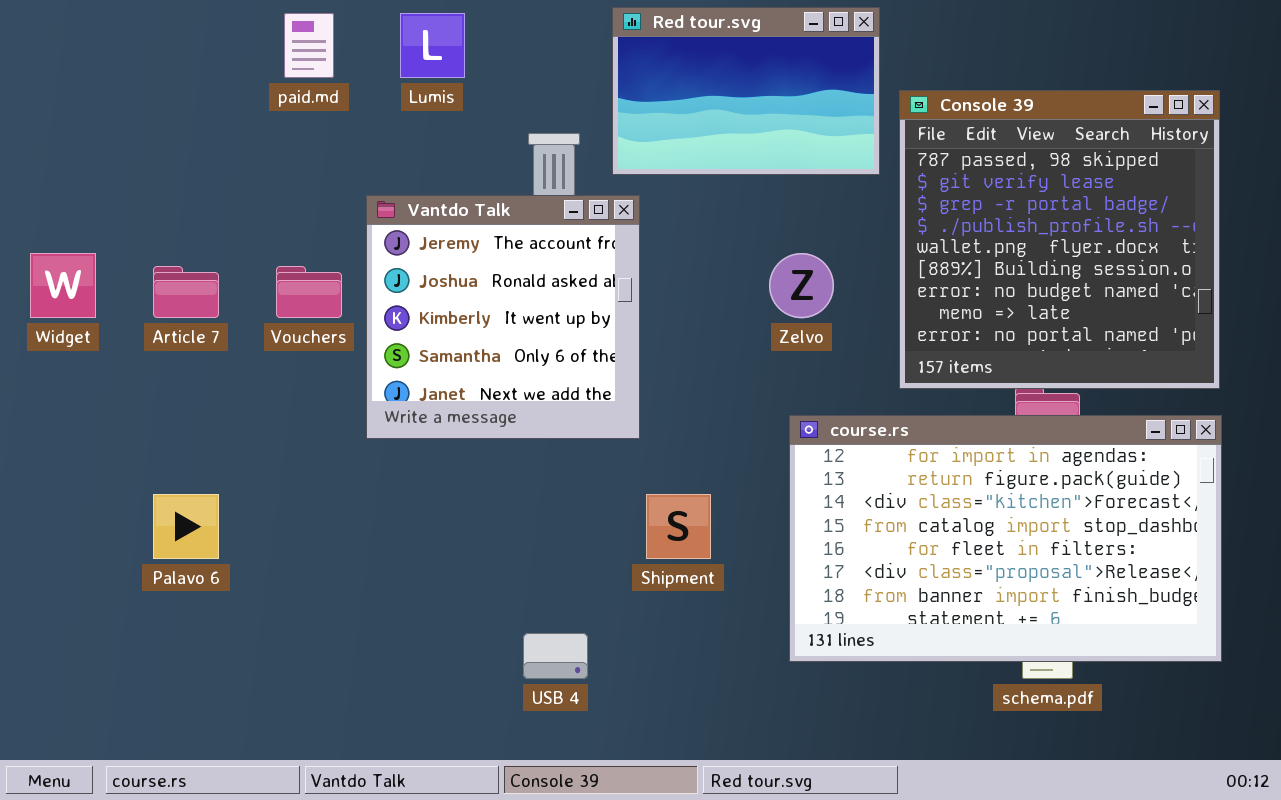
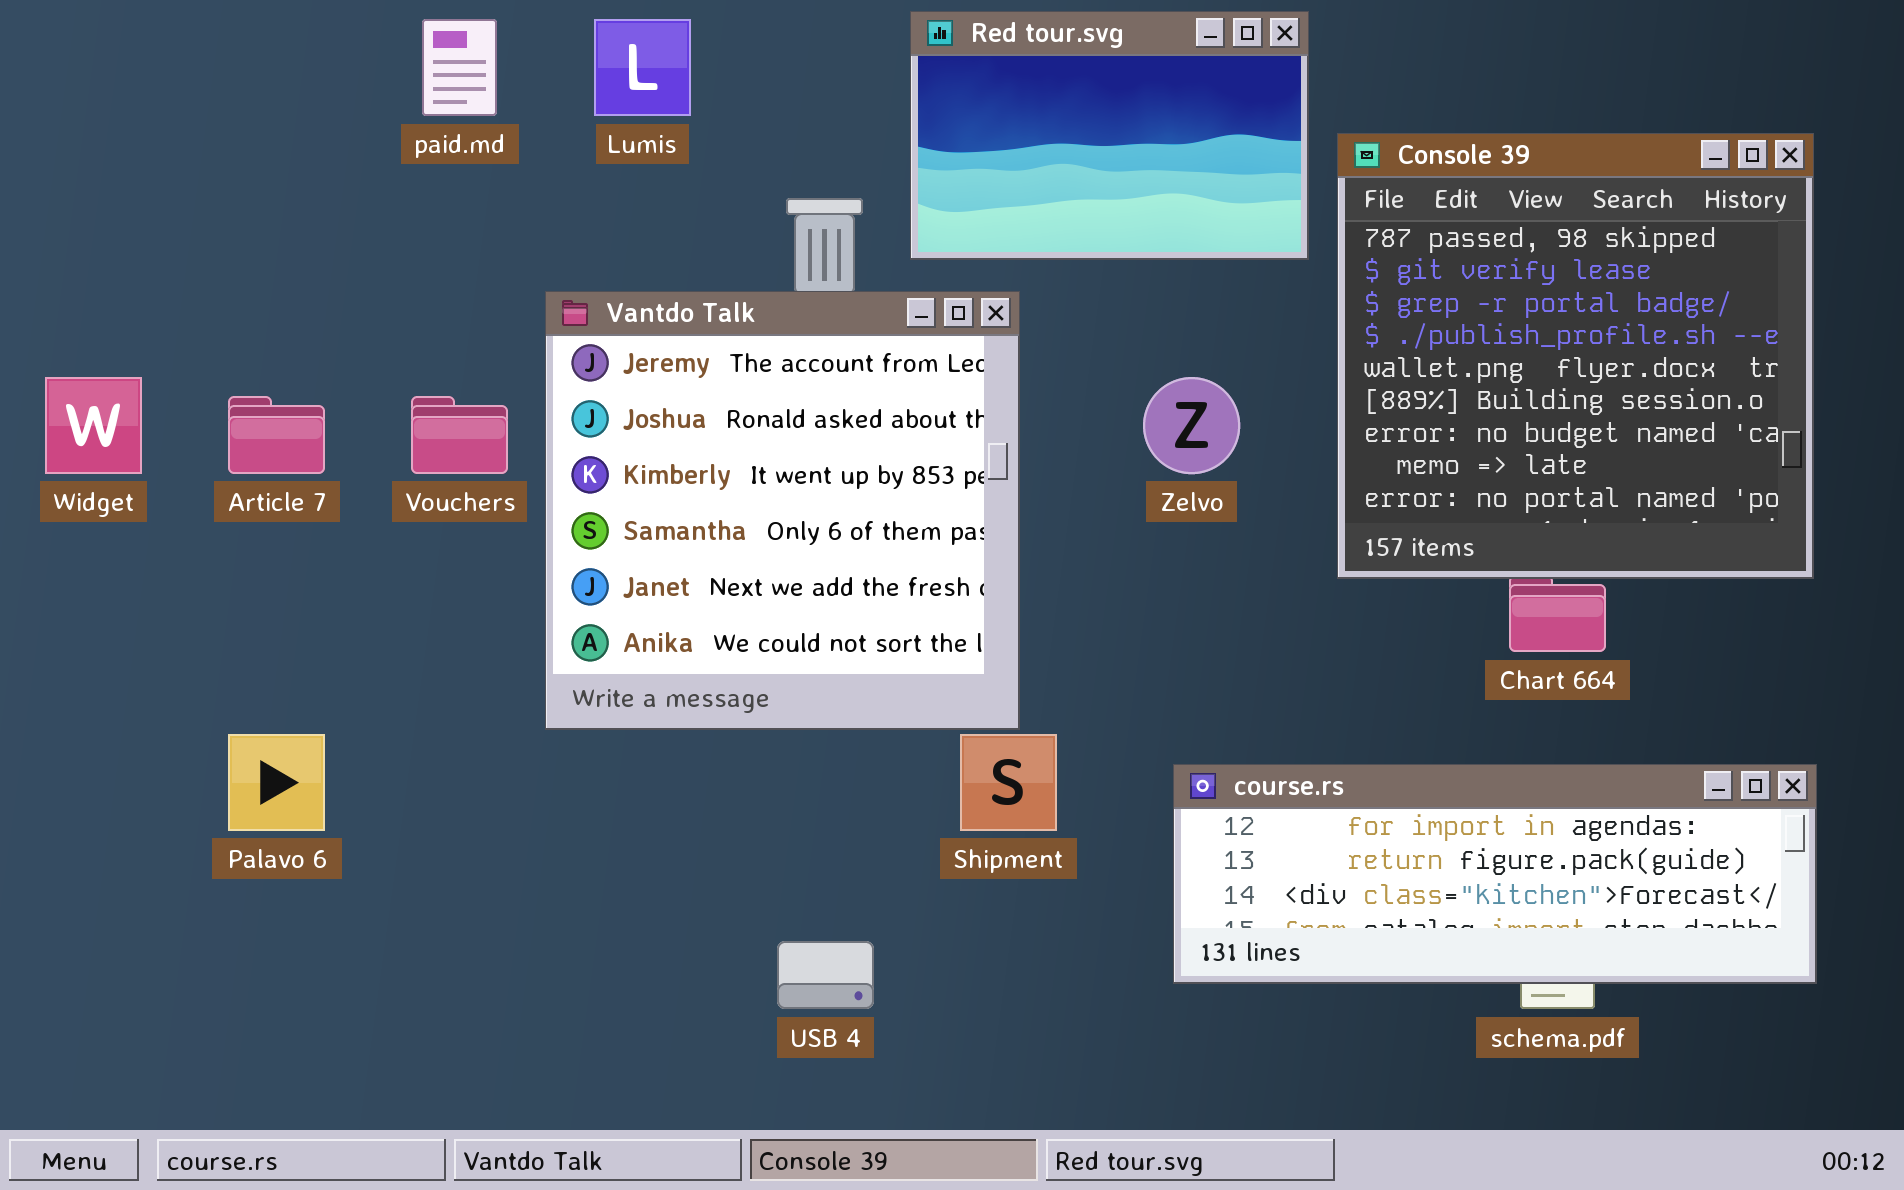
Vantdo Talk: [366,195,640,439] -> [545,291,1020,730], resized
course.rs: [789,415,1222,662] -> [1173,764,1817,984], resized

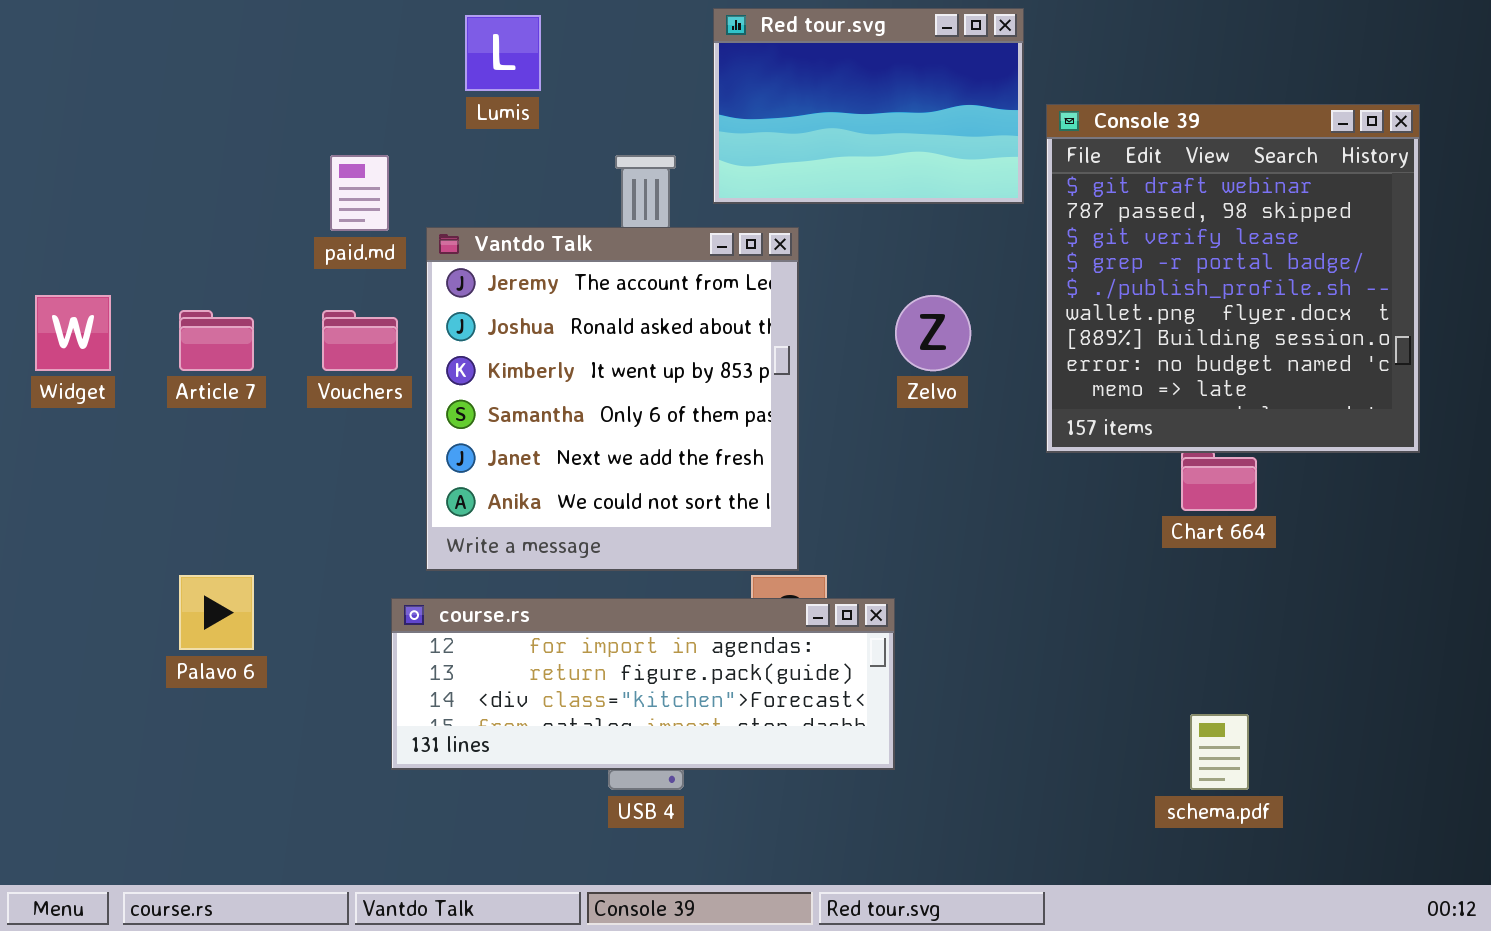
paid.md: [422,19,497,116] -> [330,155,389,231], moved
Console 39: [1337,133,1814,579] -> [1046,104,1420,453], scrolled up 1 row
course.rs: [1173,764,1817,984] -> [391,598,895,770], moved

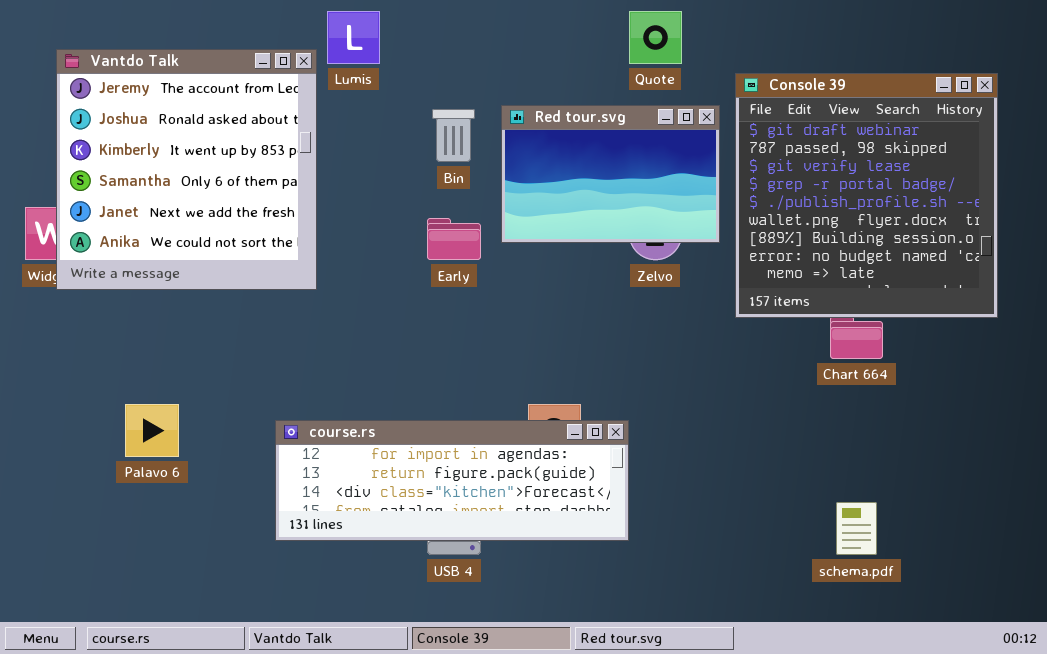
Red tour.svg: [713,8,1024,204] -> [501,105,720,243], moved
Vantdo Talk: [426,227,799,571] -> [56,49,317,290], moved

